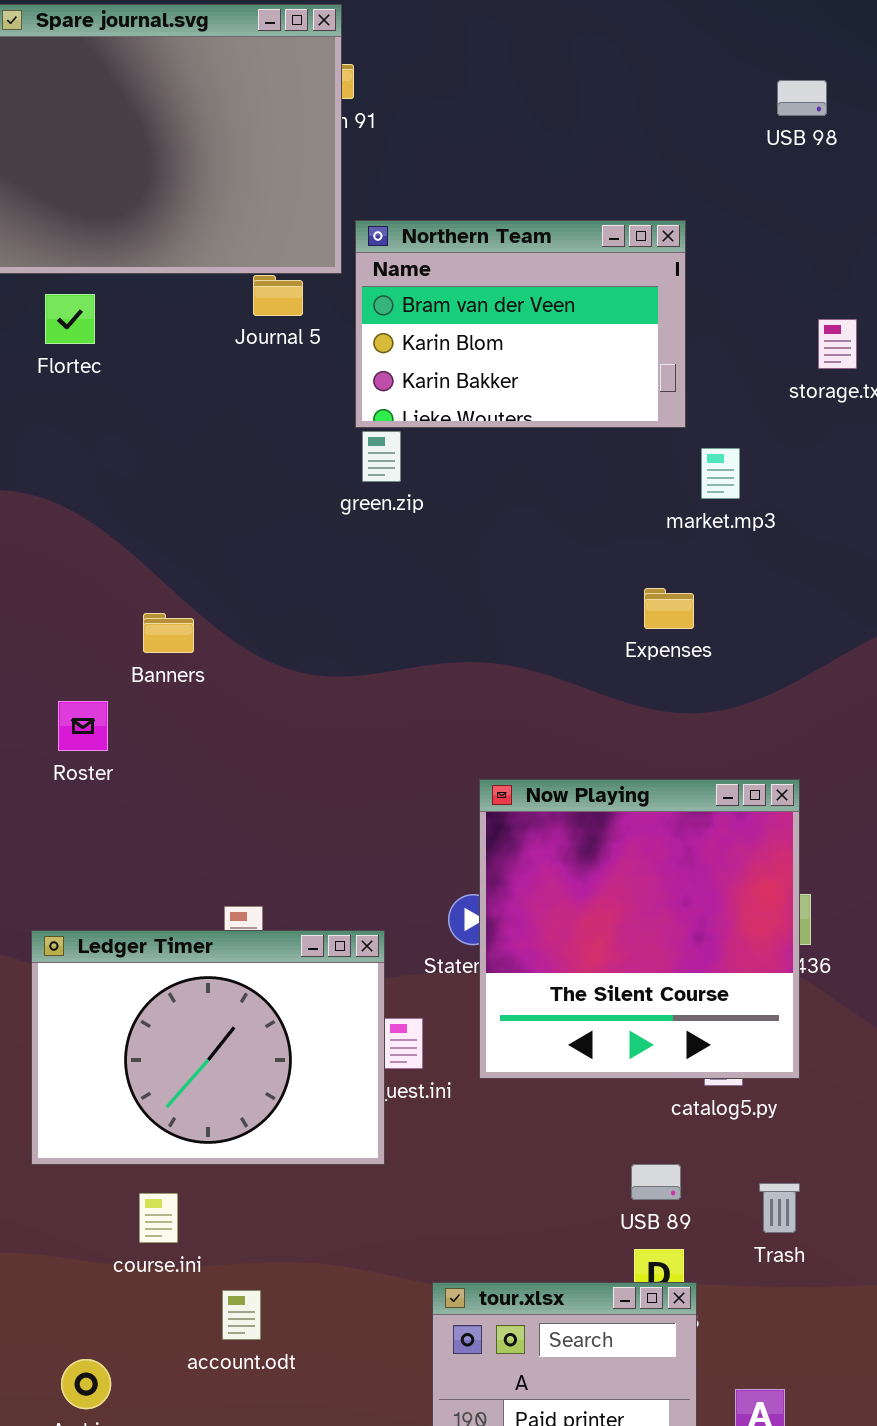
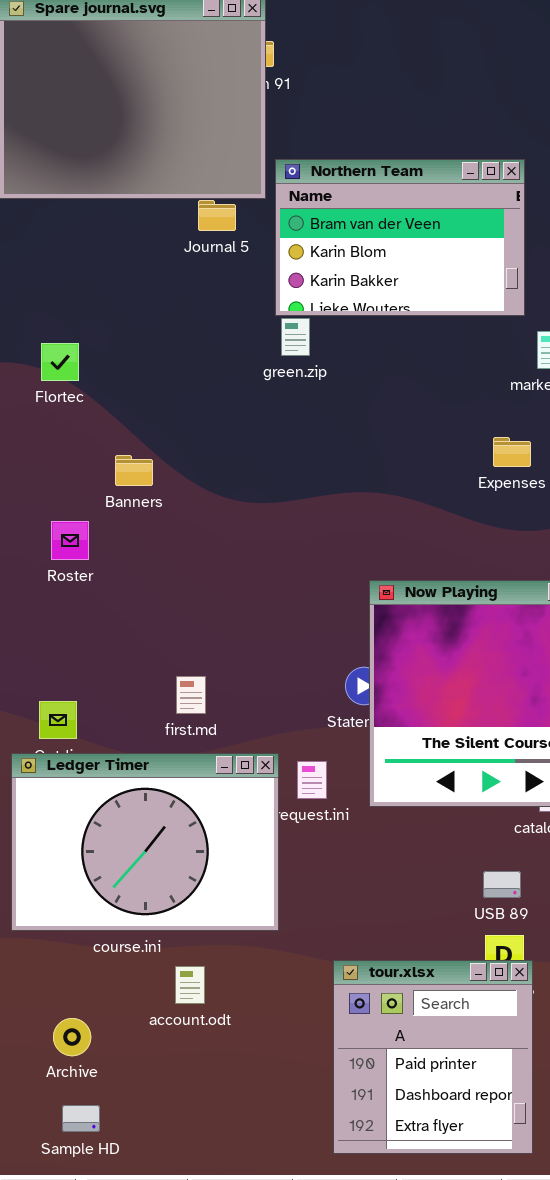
Flortec: [45,294,95,344] -> [41,343,79,381], moved
Ledger Timer: [31,930,385,1165] -> [11,753,279,931], moved

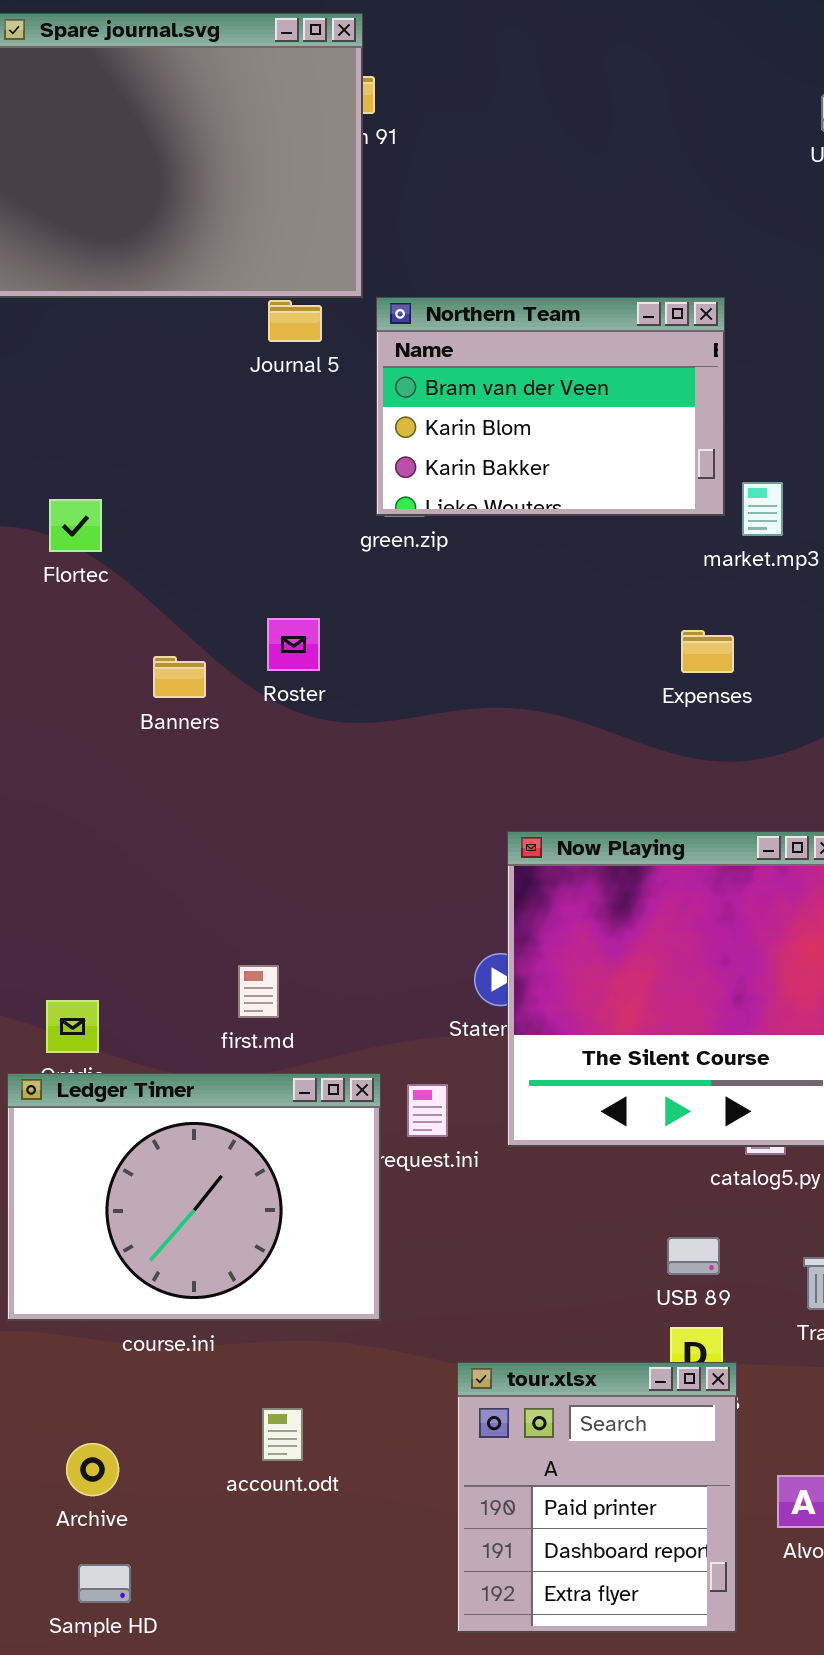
Northern Team: [275,159,525,316] -> [376,297,725,516], moved
Roster: [51,521,89,560] -> [267,618,320,671], moved
account.odt: [175,966,205,1004] -> [262,1408,303,1461], moved

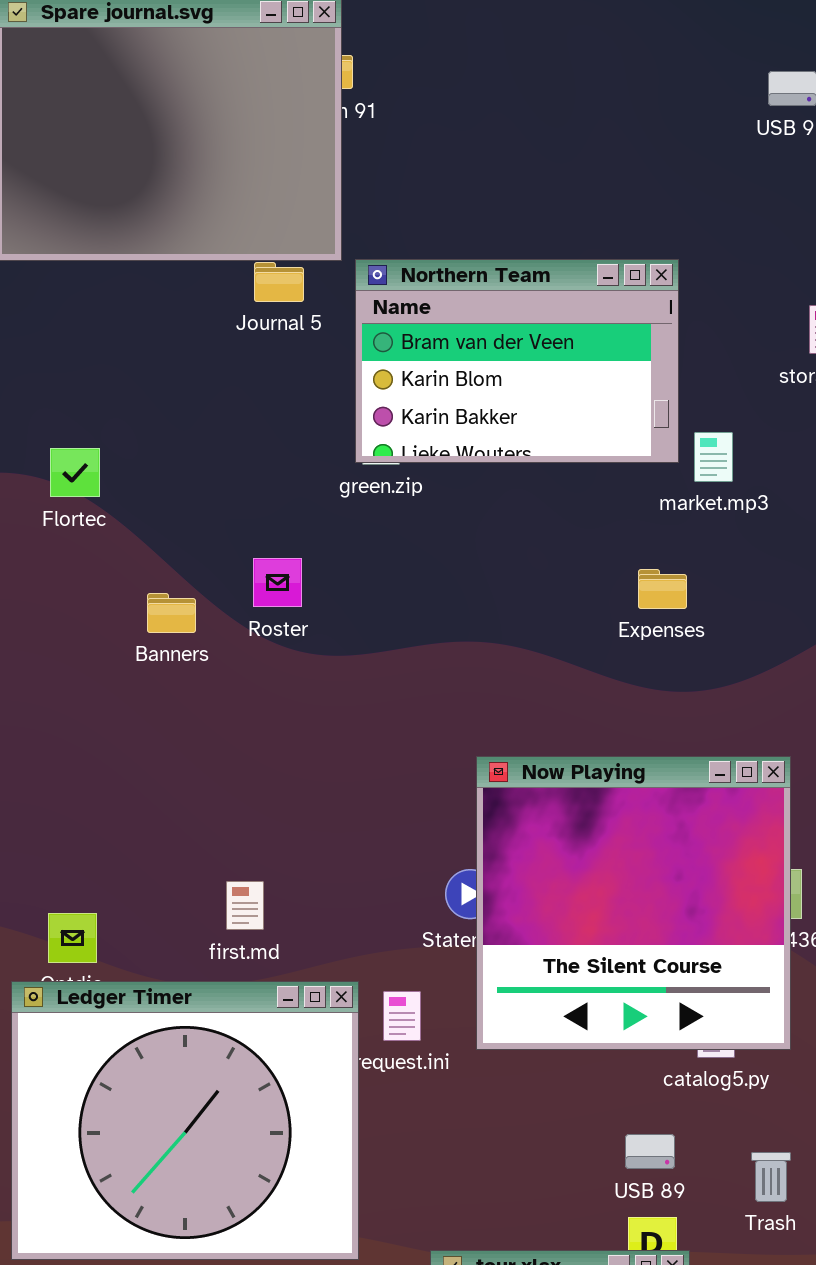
Ledger Timer: [7,1073,381,1321] -> [11,981,359,1260], resized

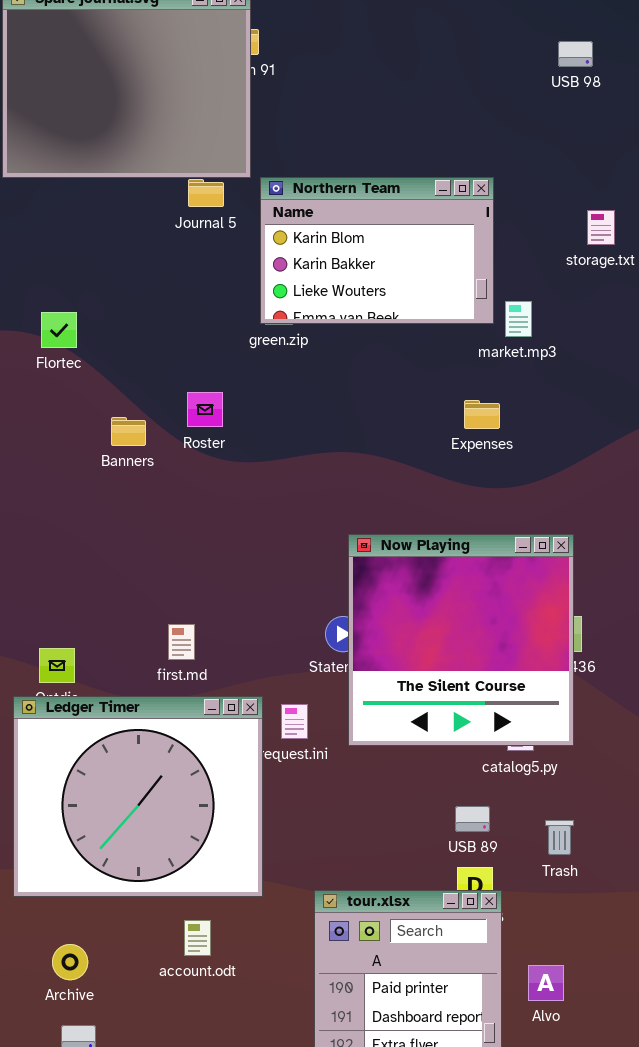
Northern Team: [355,259,679,463] -> [260,177,494,324], scrolled down 1 row

